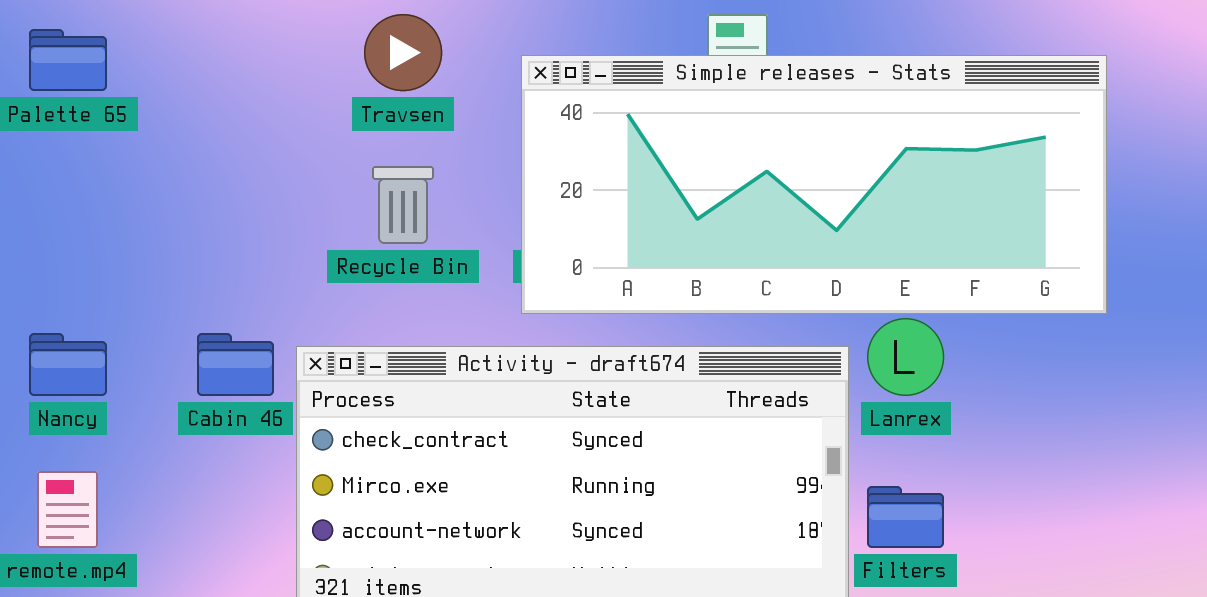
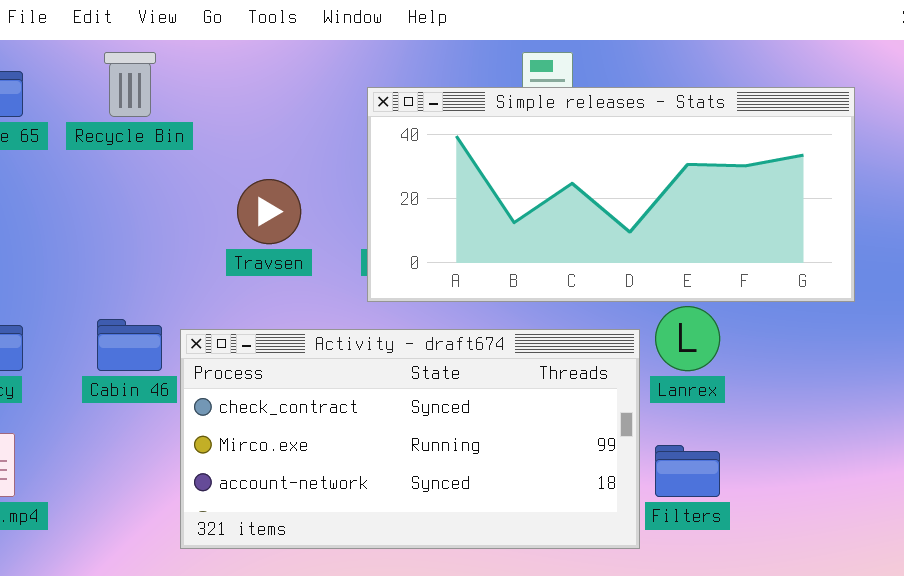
Travsen: [364,14,442,91] -> [237,179,301,244], moved
Recycle Bin: [372,166,434,244] -> [104,52,156,117], moved

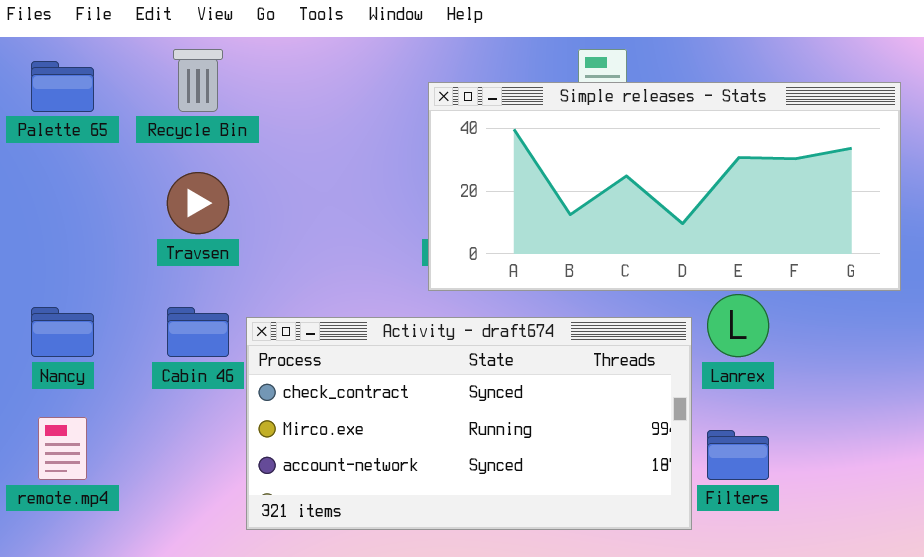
Travsen: [237,179,301,244] -> [167,172,229,234], moved

